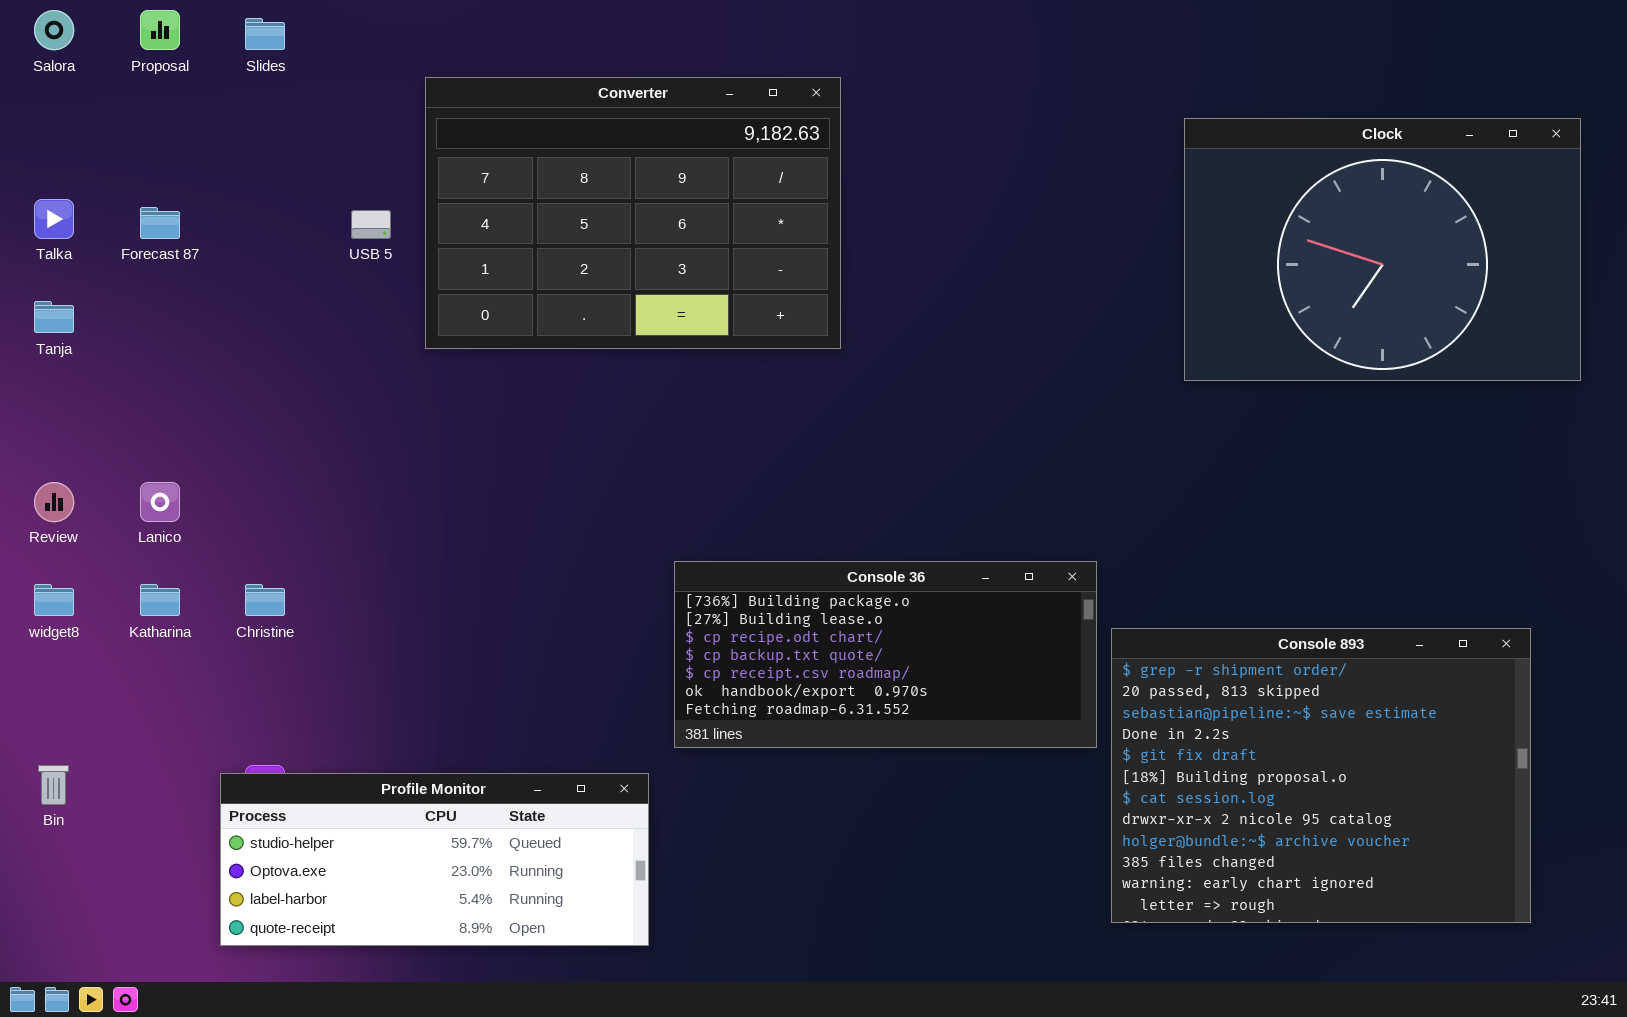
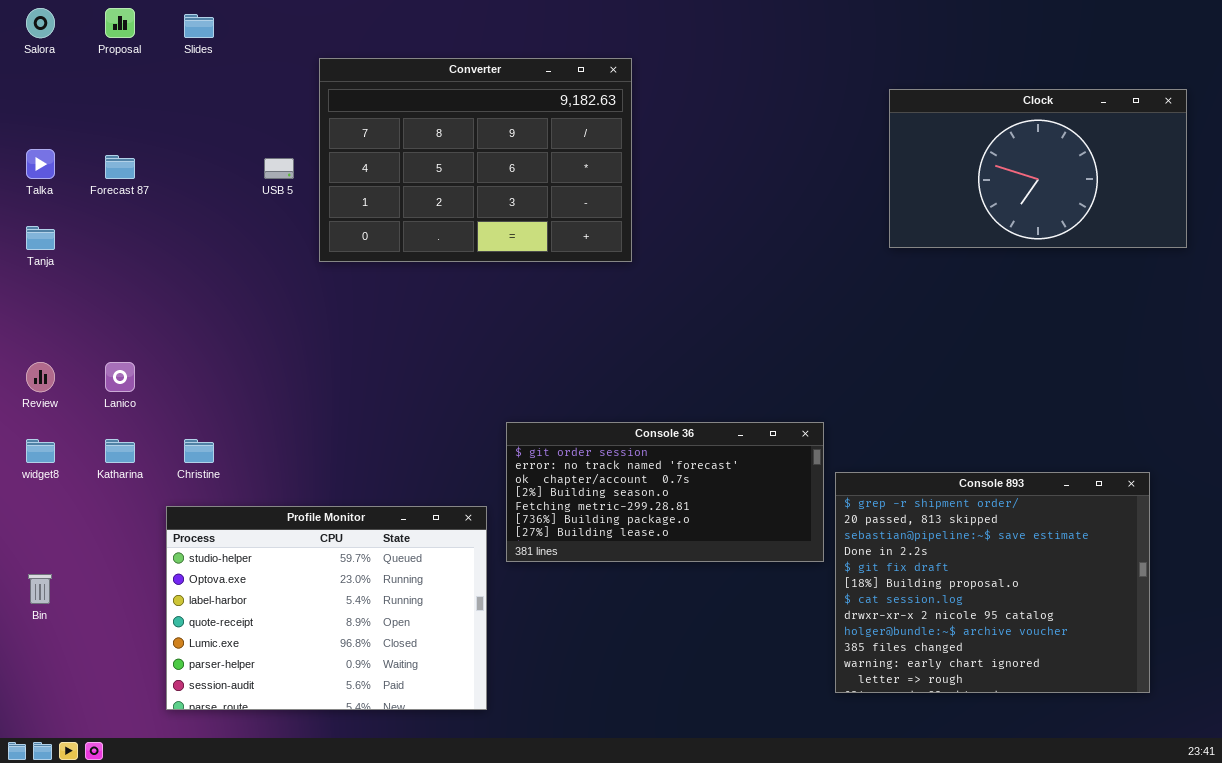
Clock: [1184,118,1581,381] -> [889,89,1187,248], resized
Console 36: [674,561,1097,748] -> [506,422,824,562], scrolled up 5 rows
Profile Monitor: [220,773,649,946] -> [166,506,487,710], resized

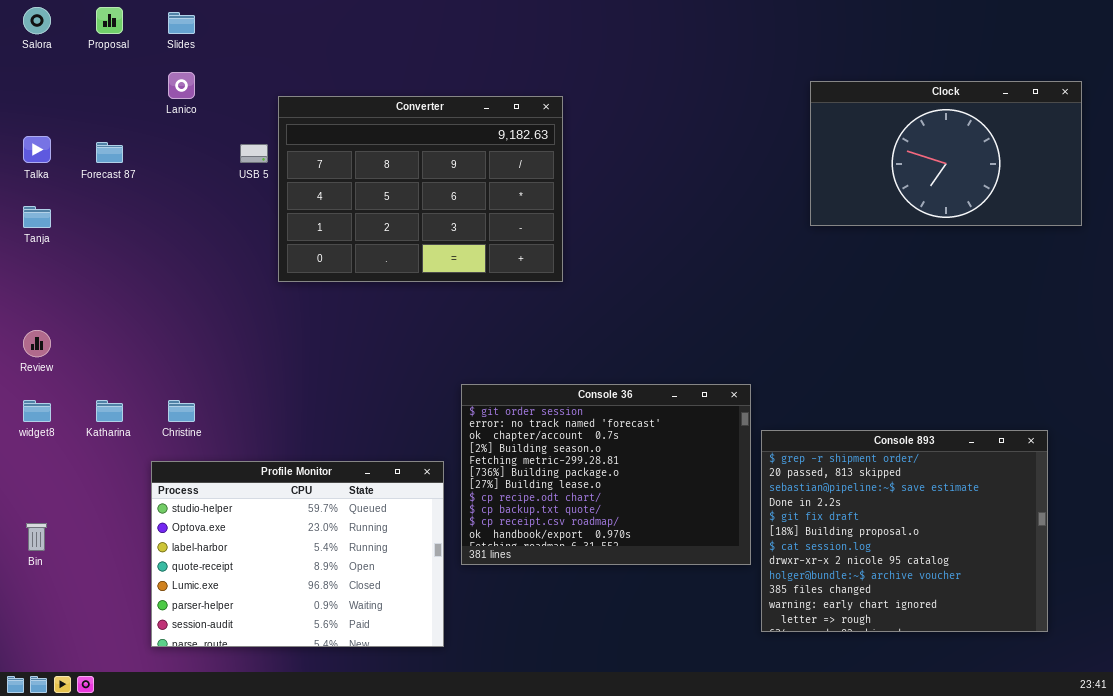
Converter: [319,58,632,262] -> [278,96,563,282], moved
Lanico: [105,362,135,392] -> [168,72,195,99], moved
Console 36: [506,422,824,562] -> [461,384,751,565], resized

